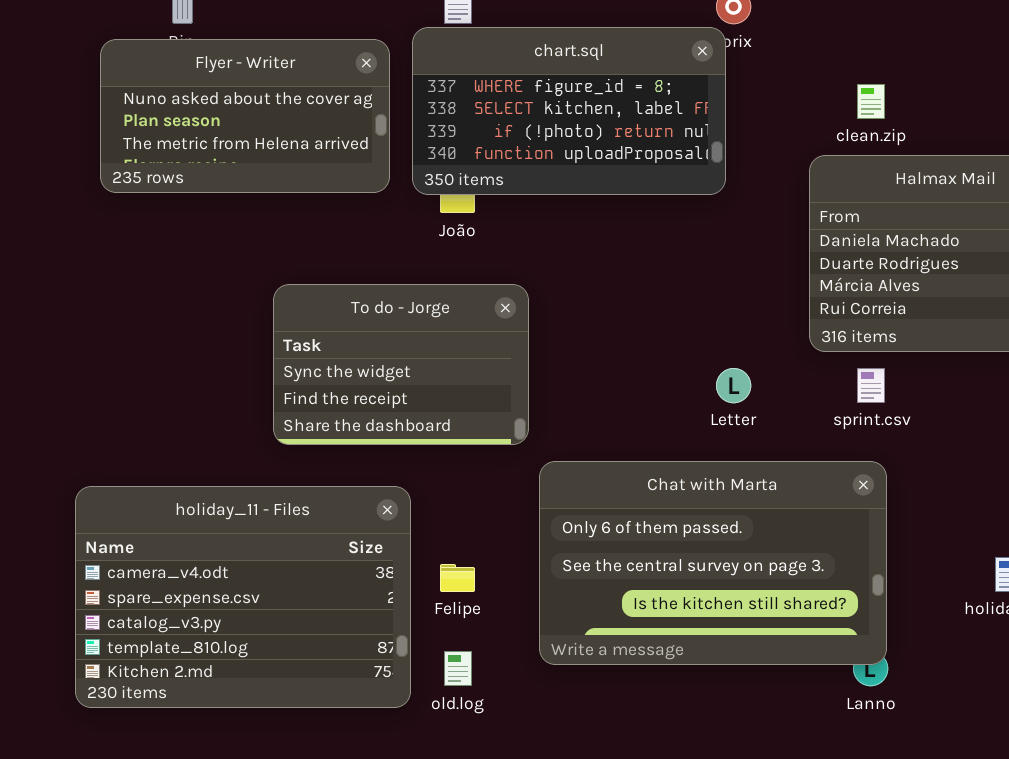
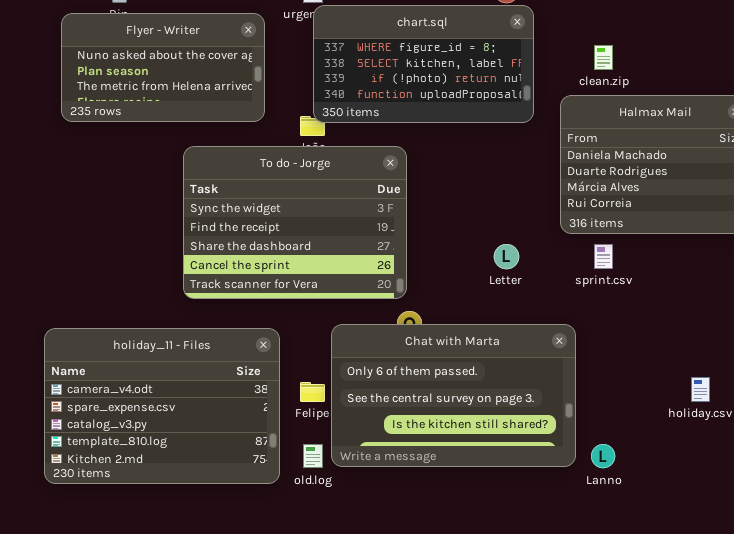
chart.sql: [412,27,726,195] -> [313,5,534,123], moved
To do - Jorge: [273,284,529,445] -> [183,146,407,299], resized
Chat with Marta: [539,461,887,665] -> [331,324,576,467], moved

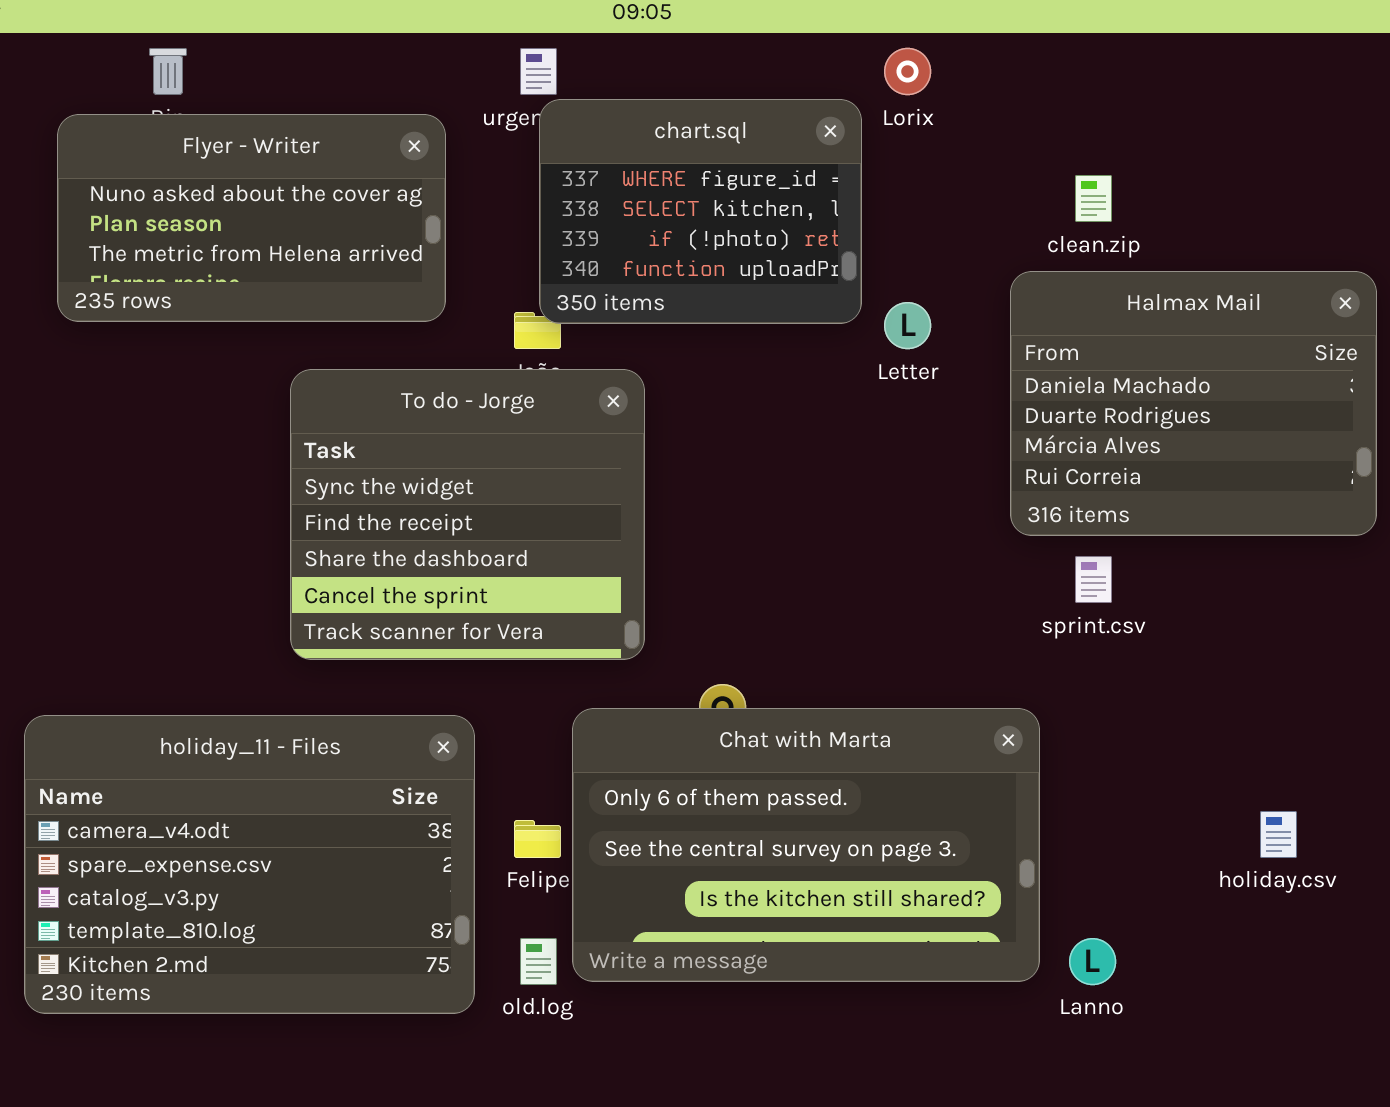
chart.sql: [313,5,534,123] -> [539,99,862,324], resized
To do - Jorge: [183,146,407,299] -> [290,369,645,660], resized
Letter: [494,244,519,269] -> [884,302,931,349], moved

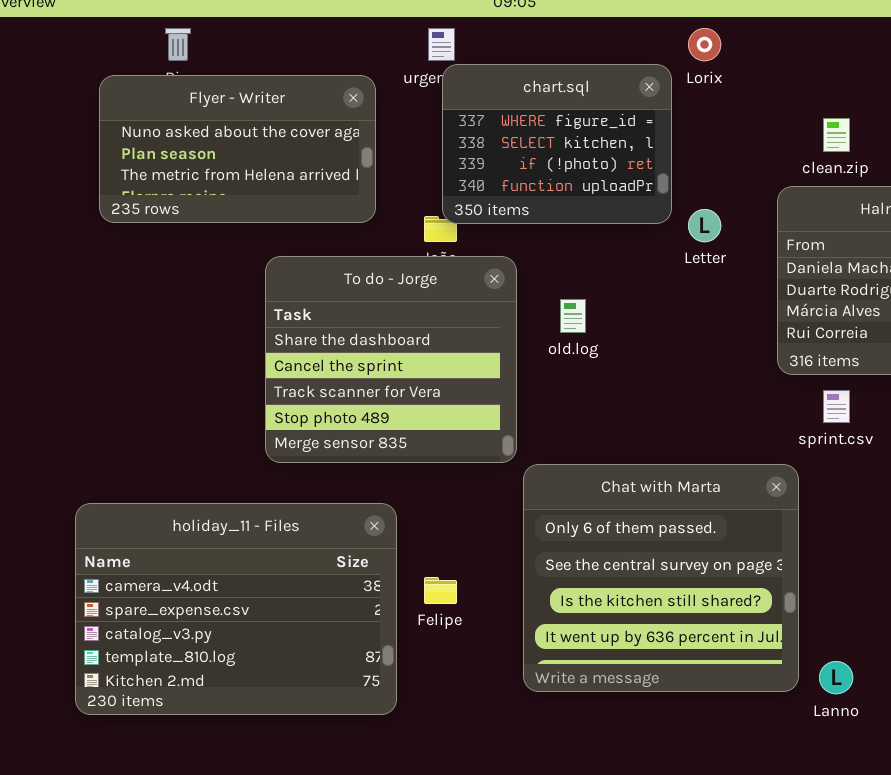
To do - Jorge: [290,369,645,660] -> [265,256,517,463], scrolled down 2 rows
Chat with Marta: [572,708,1040,982] -> [523,464,799,692], resized
old.log: [520,938,557,985] -> [560,299,586,333], moved

